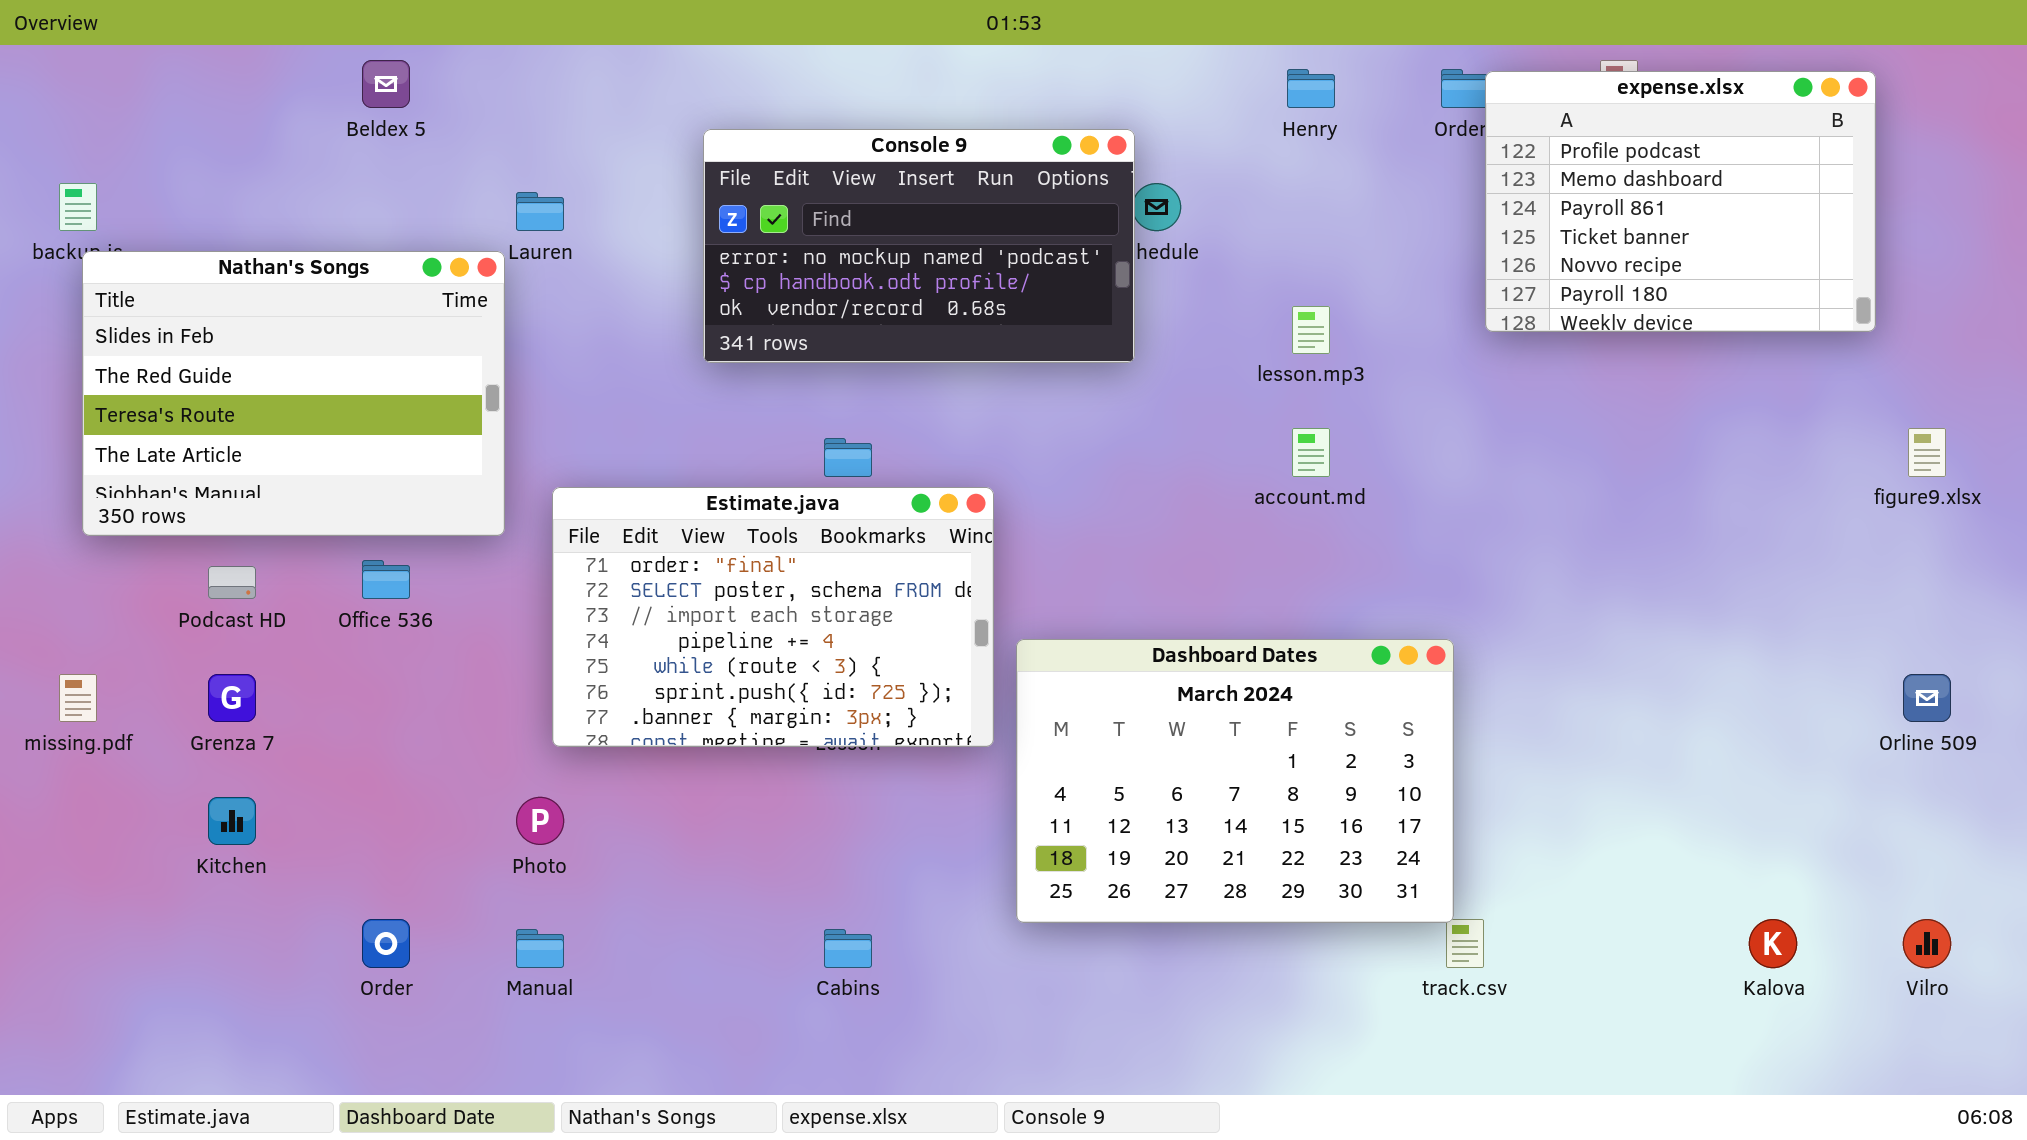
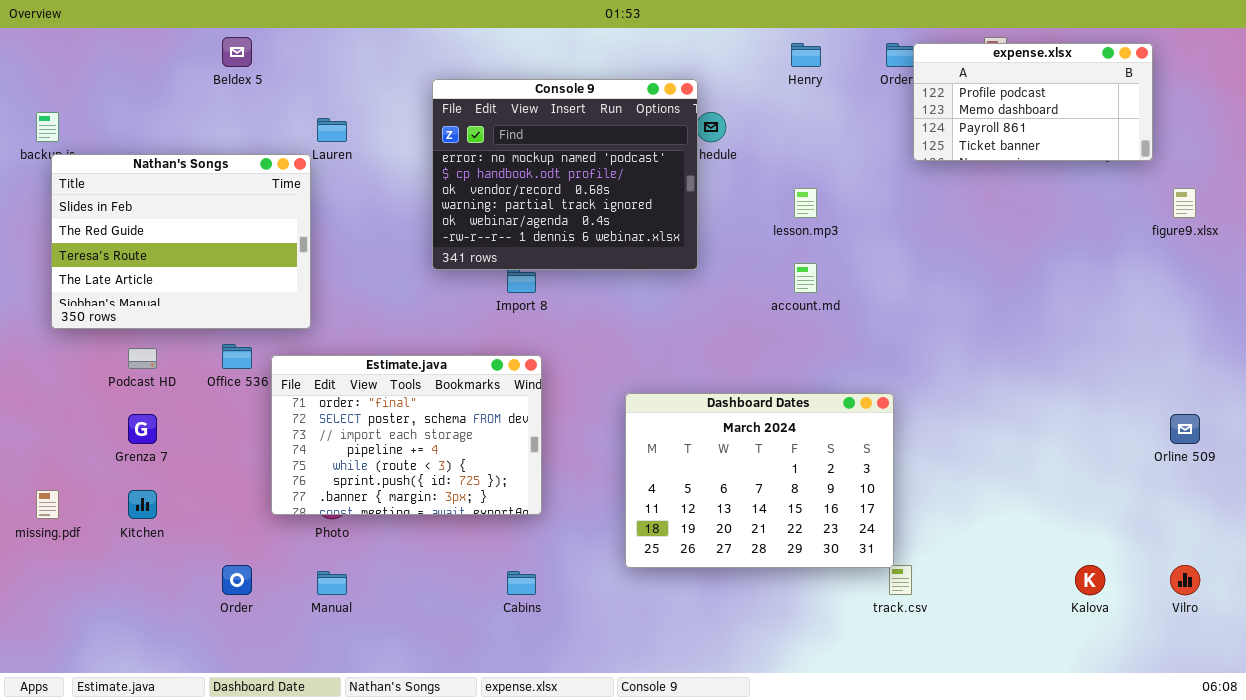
expense.xlsx: [1485,71,1876,332] -> [913,43,1153,161], resized
Console 9: [703,129,1135,363] -> [432,79,698,270], resized
figure9.xlsx: [1908,428,1946,477] -> [1173,188,1196,218], moved
Estimate.java: [552,487,994,747] -> [271,355,542,515], moved
missing.pdf: [59,674,97,722] -> [36,490,59,519], moved

